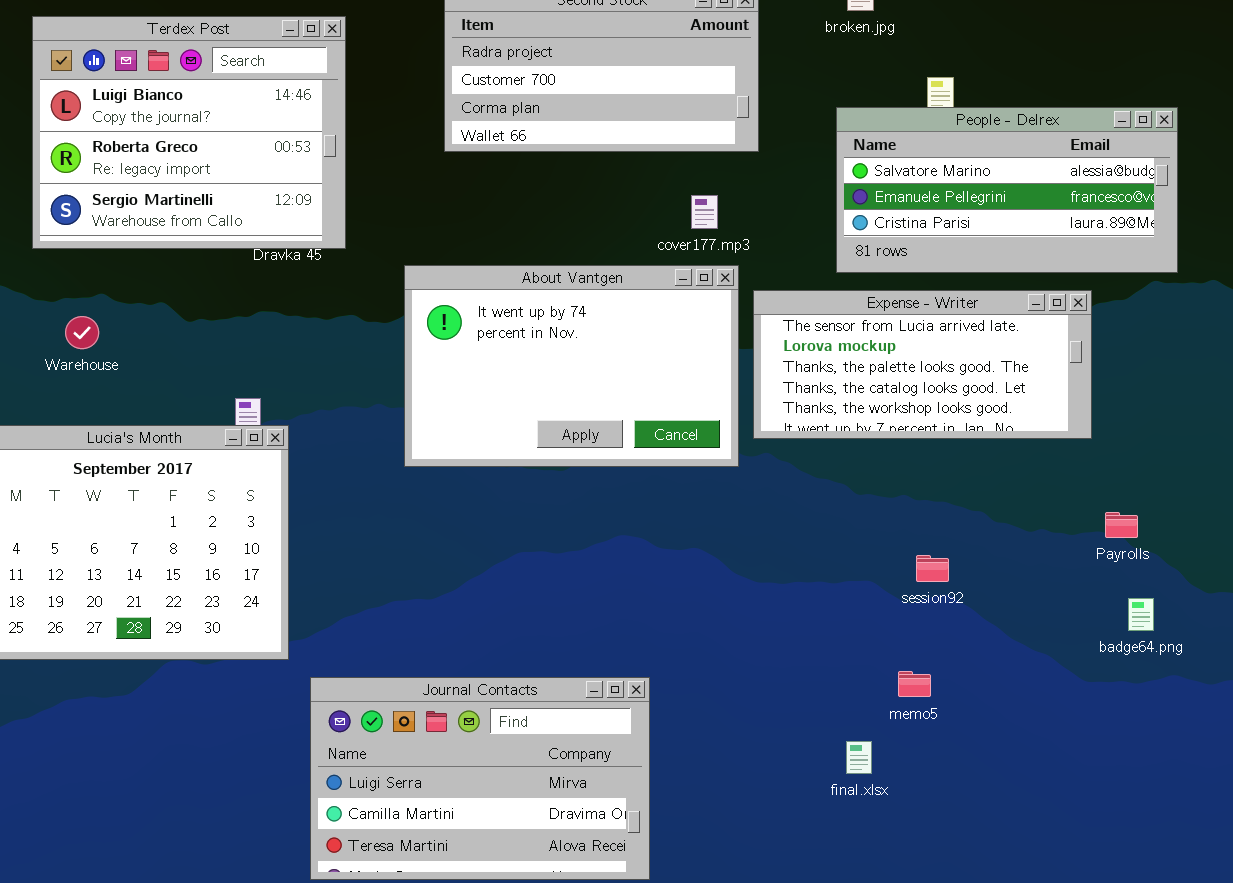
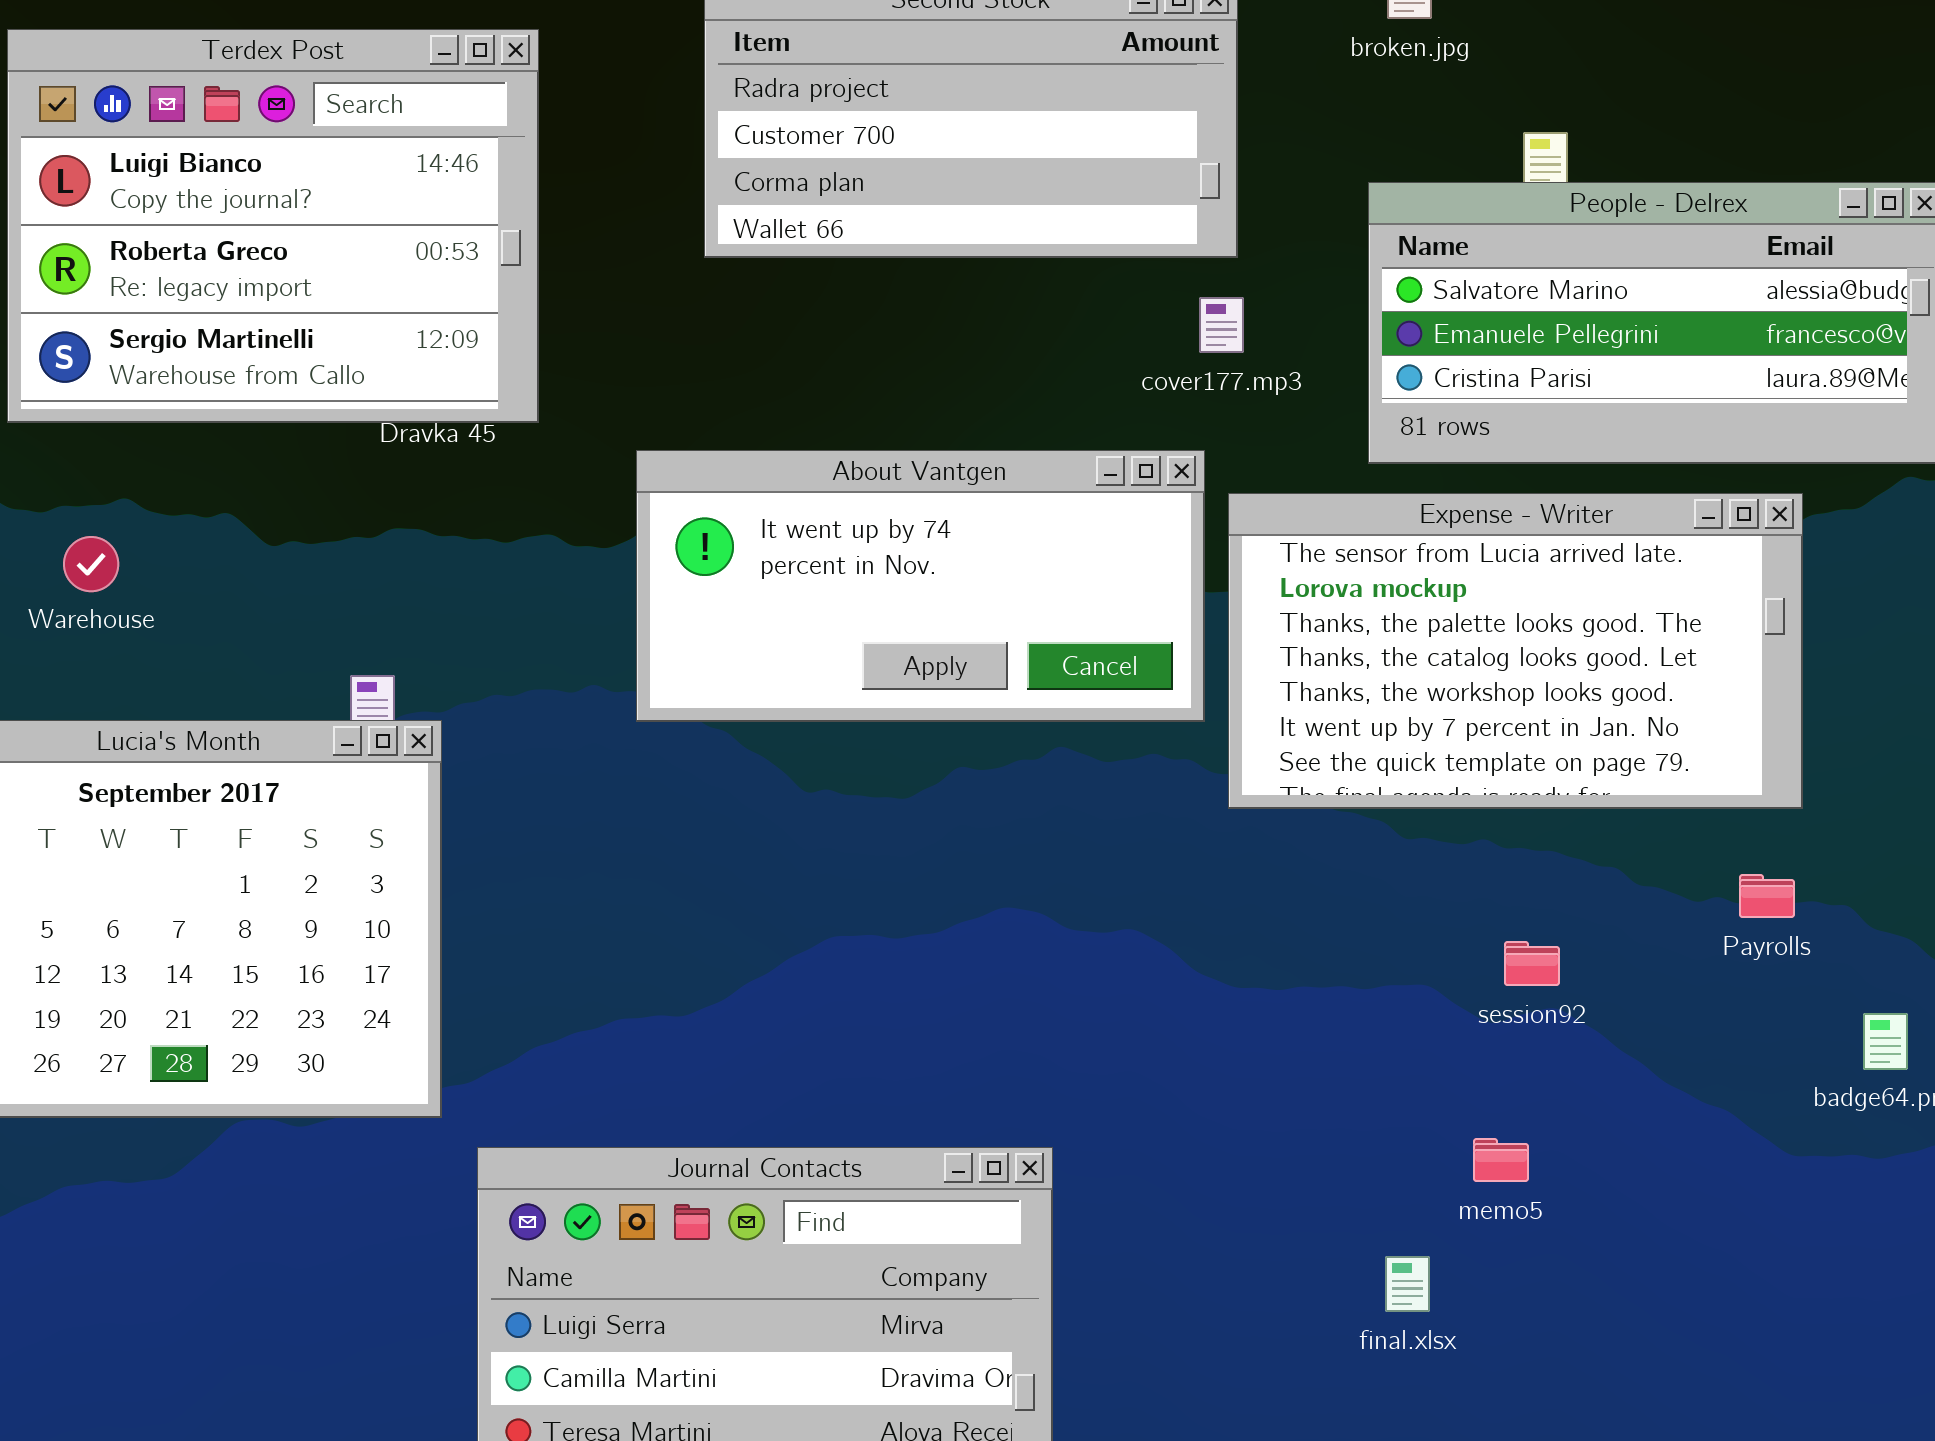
cover177.mp3: [691,195,718,229] -> [1199,297,1244,353], moved
About Vantgen: [404,265,739,467] -> [636,450,1205,722], resized
Expense - Writer: [753,290,1092,439] -> [1228,493,1803,809], resized
Payrolls: [1105,512,1138,538] -> [1739,874,1795,918], moved

